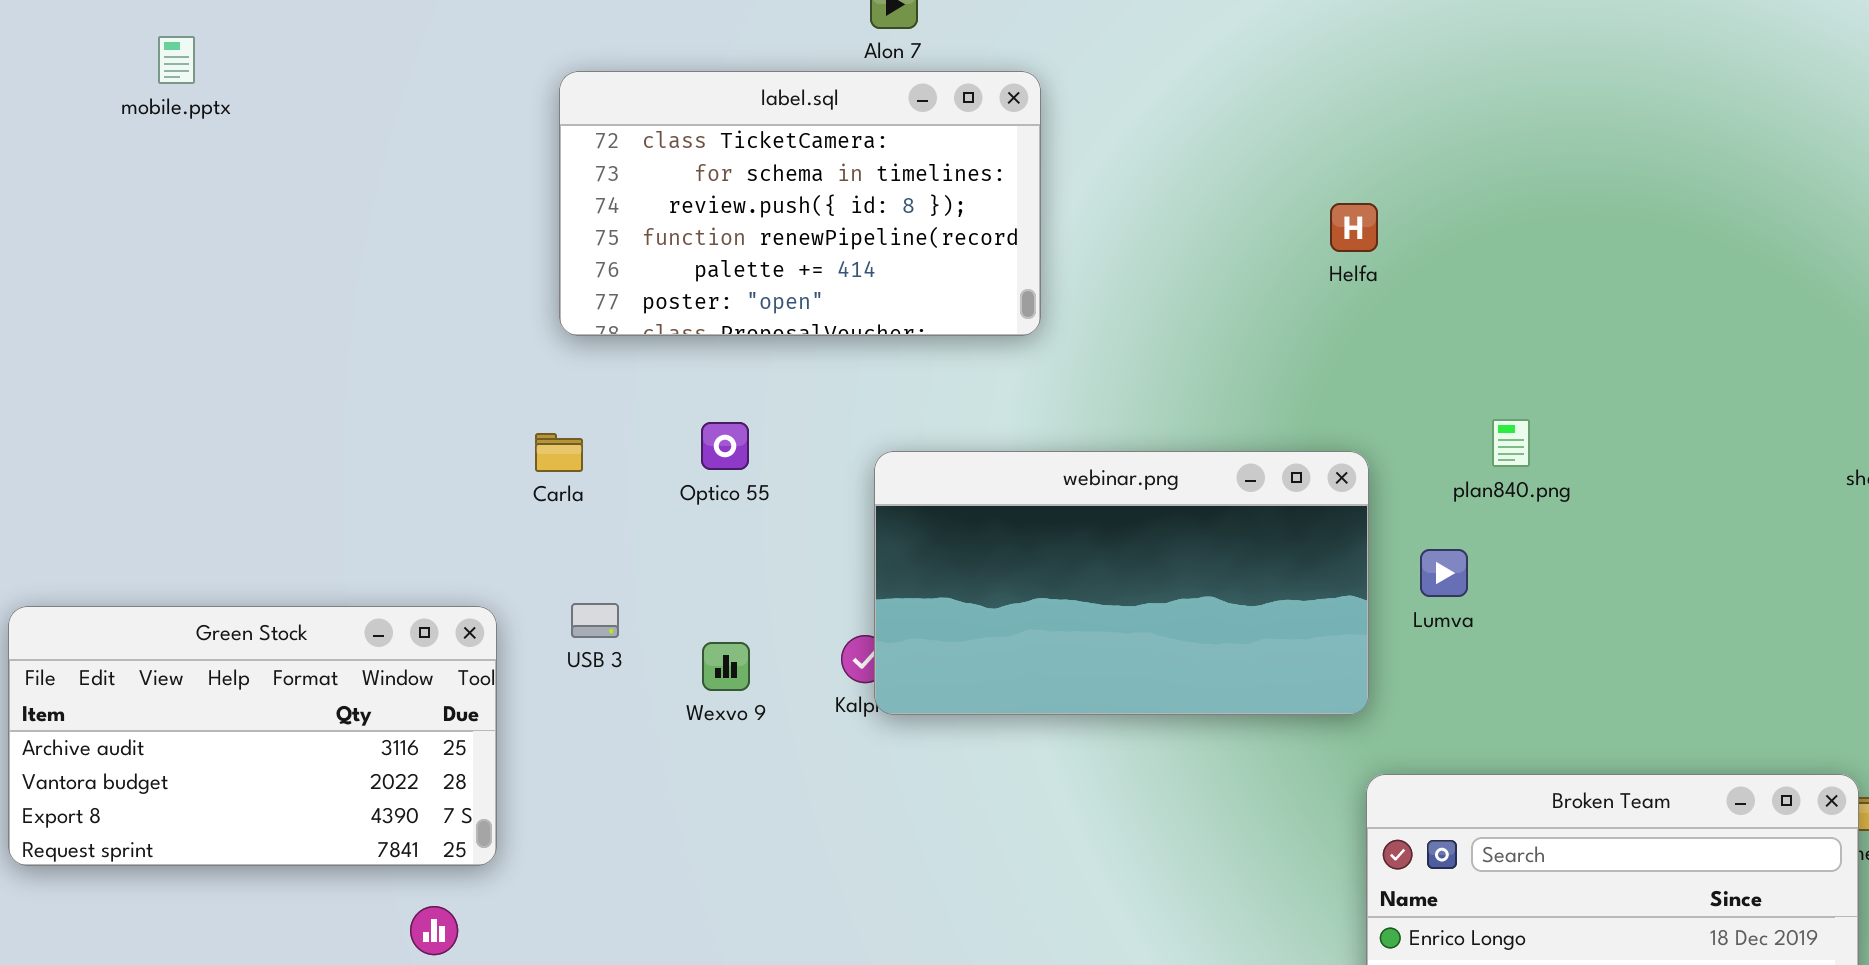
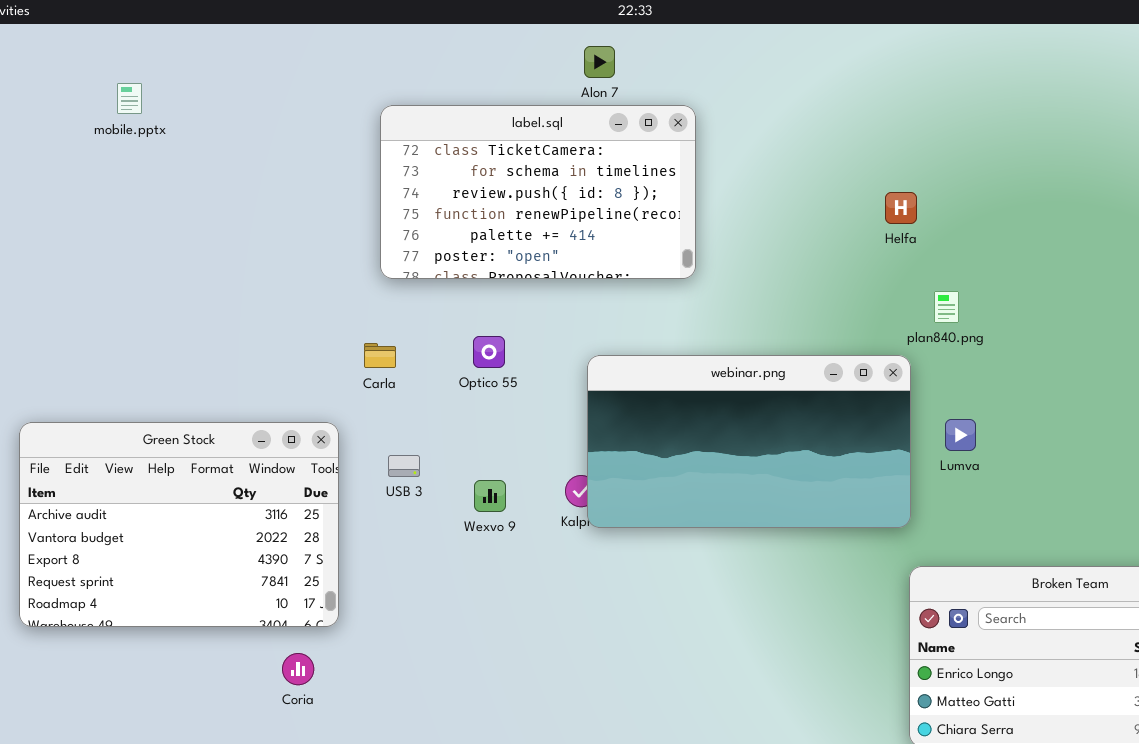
plan840.png: [1492,419,1530,467] -> [934,291,959,323], moved
Green Stock: [8,606,497,866] -> [19,422,339,627], resized

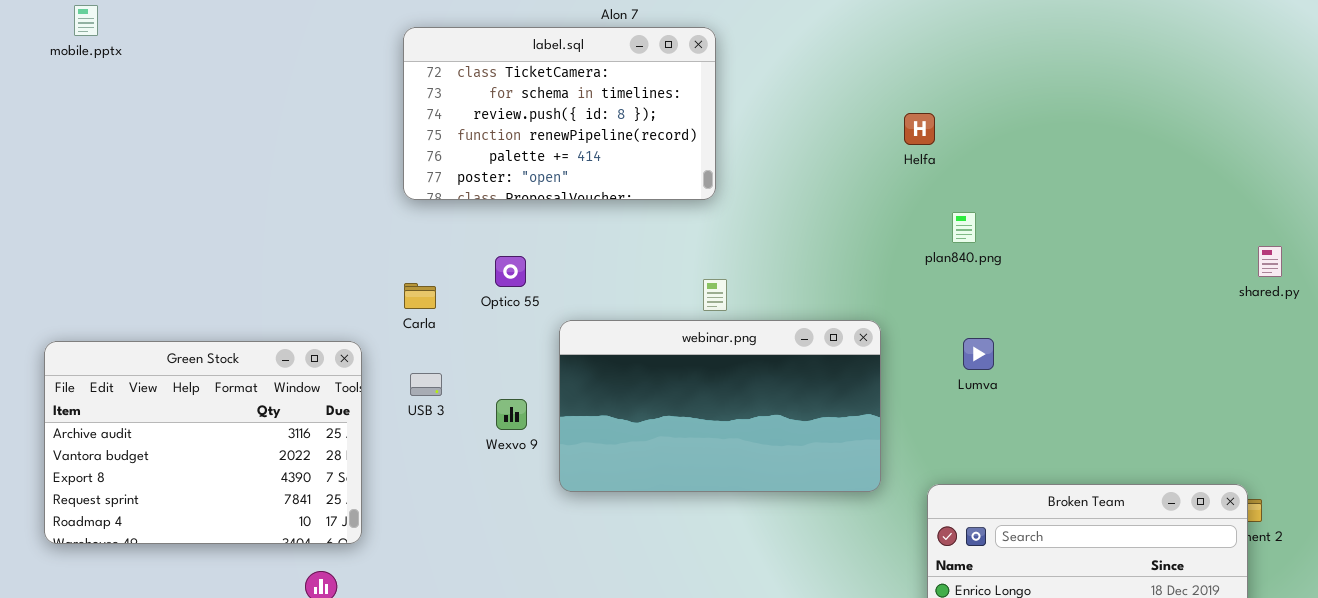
mobile.pptx: [117,83,142,114] -> [74,5,98,36], moved
Carla: [364,343,396,368] -> [404,283,436,309], moved
webinar.png: [587,355,911,528] -> [559,320,881,492], moved

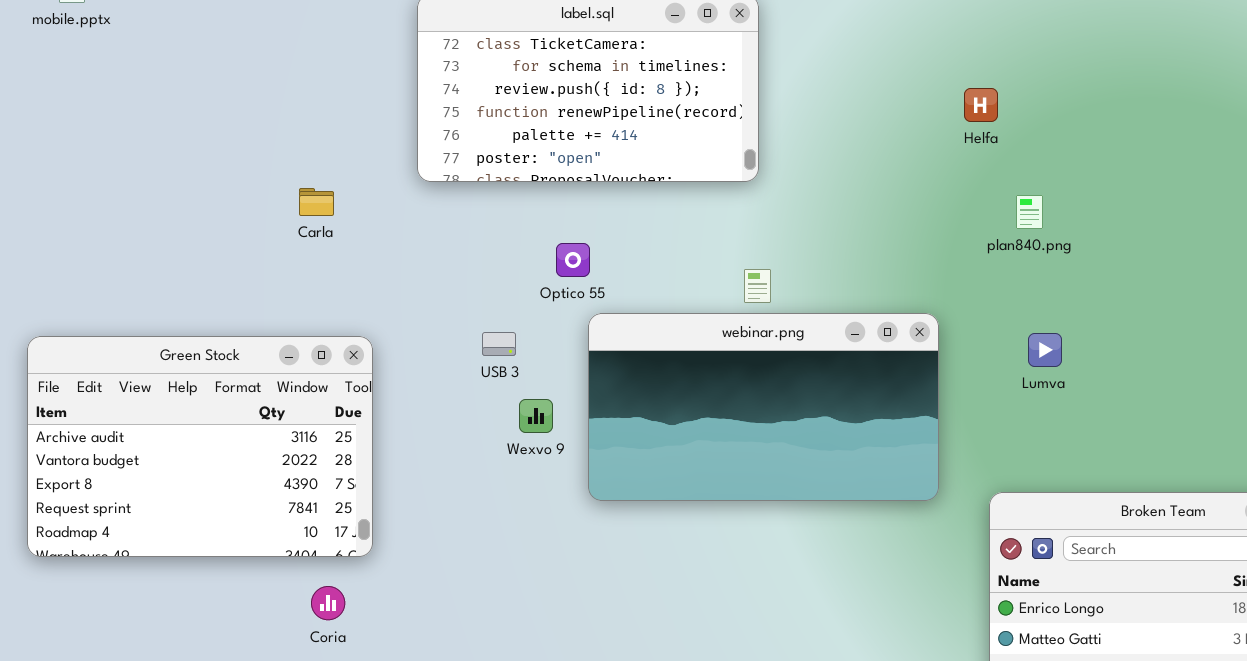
Optico 55: [495,256,526,287] -> [556,243,590,277], moved
Carla: [404,283,436,309] -> [299,188,334,216], moved
USB 3: [410,373,442,396] -> [482,332,516,356], moved

